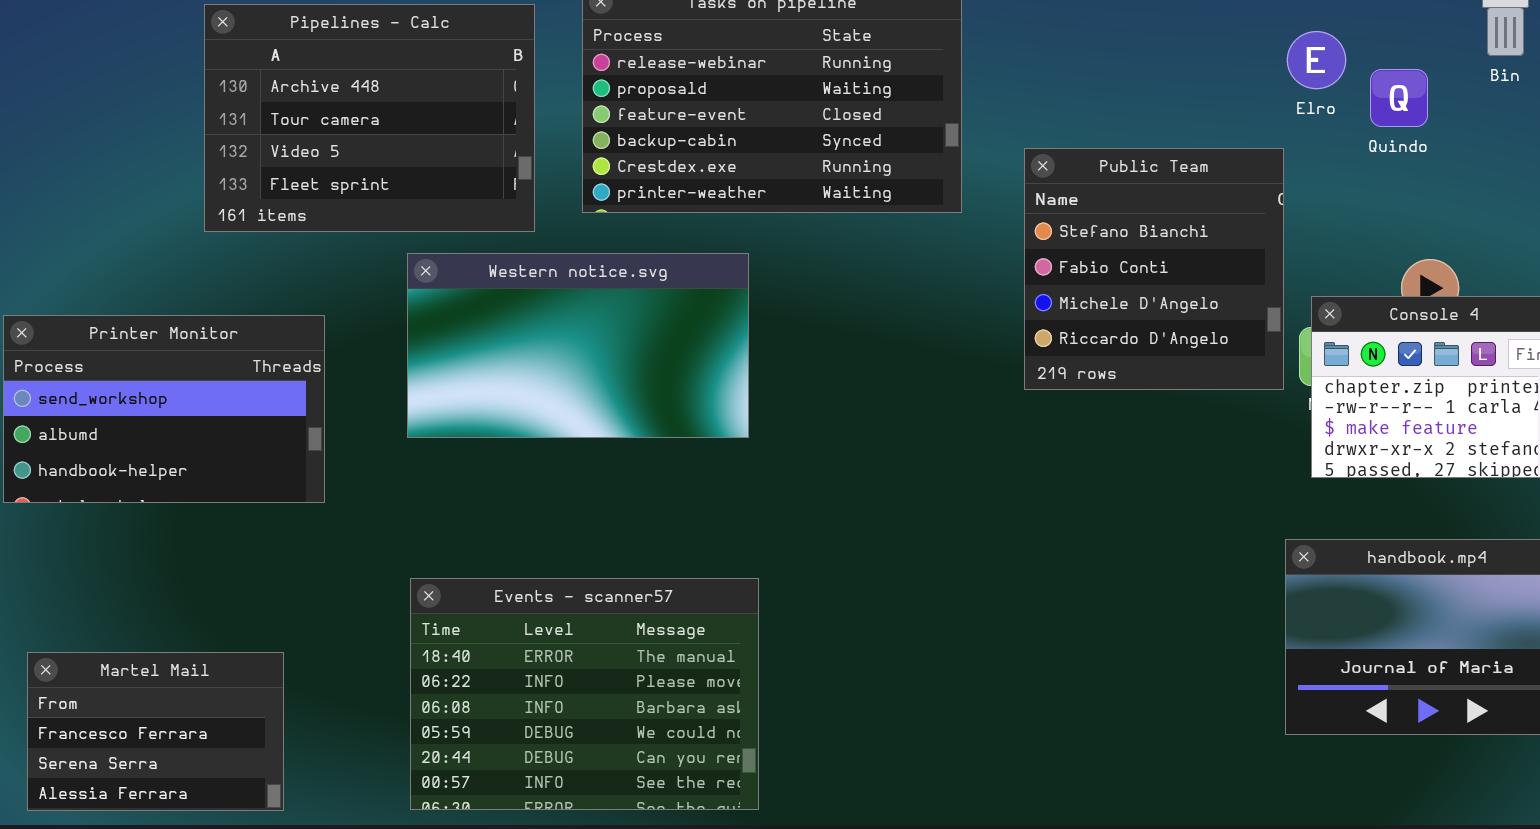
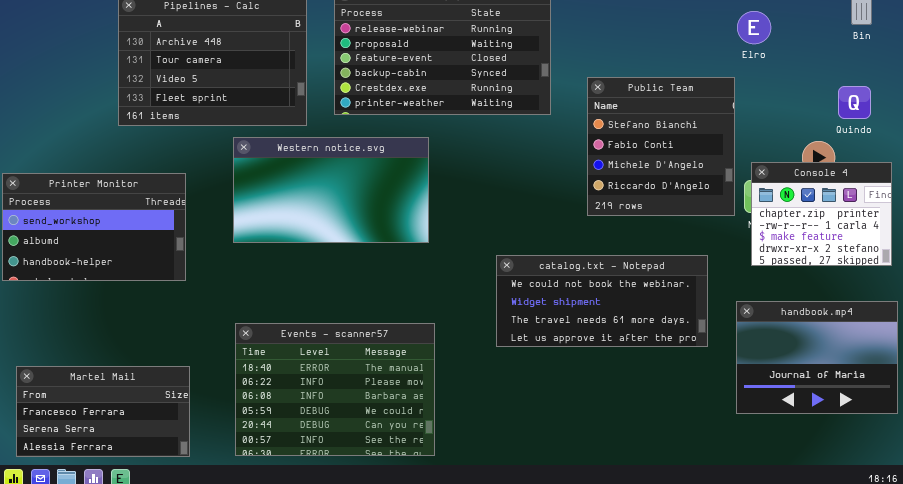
Quindo: [1370,69,1428,127] -> [838,86,871,119], moved
catalog.txt - Notepad: none -> [496,255,708,347], opened
Martel Mail: [27,652,284,811] -> [16,366,190,457], resized

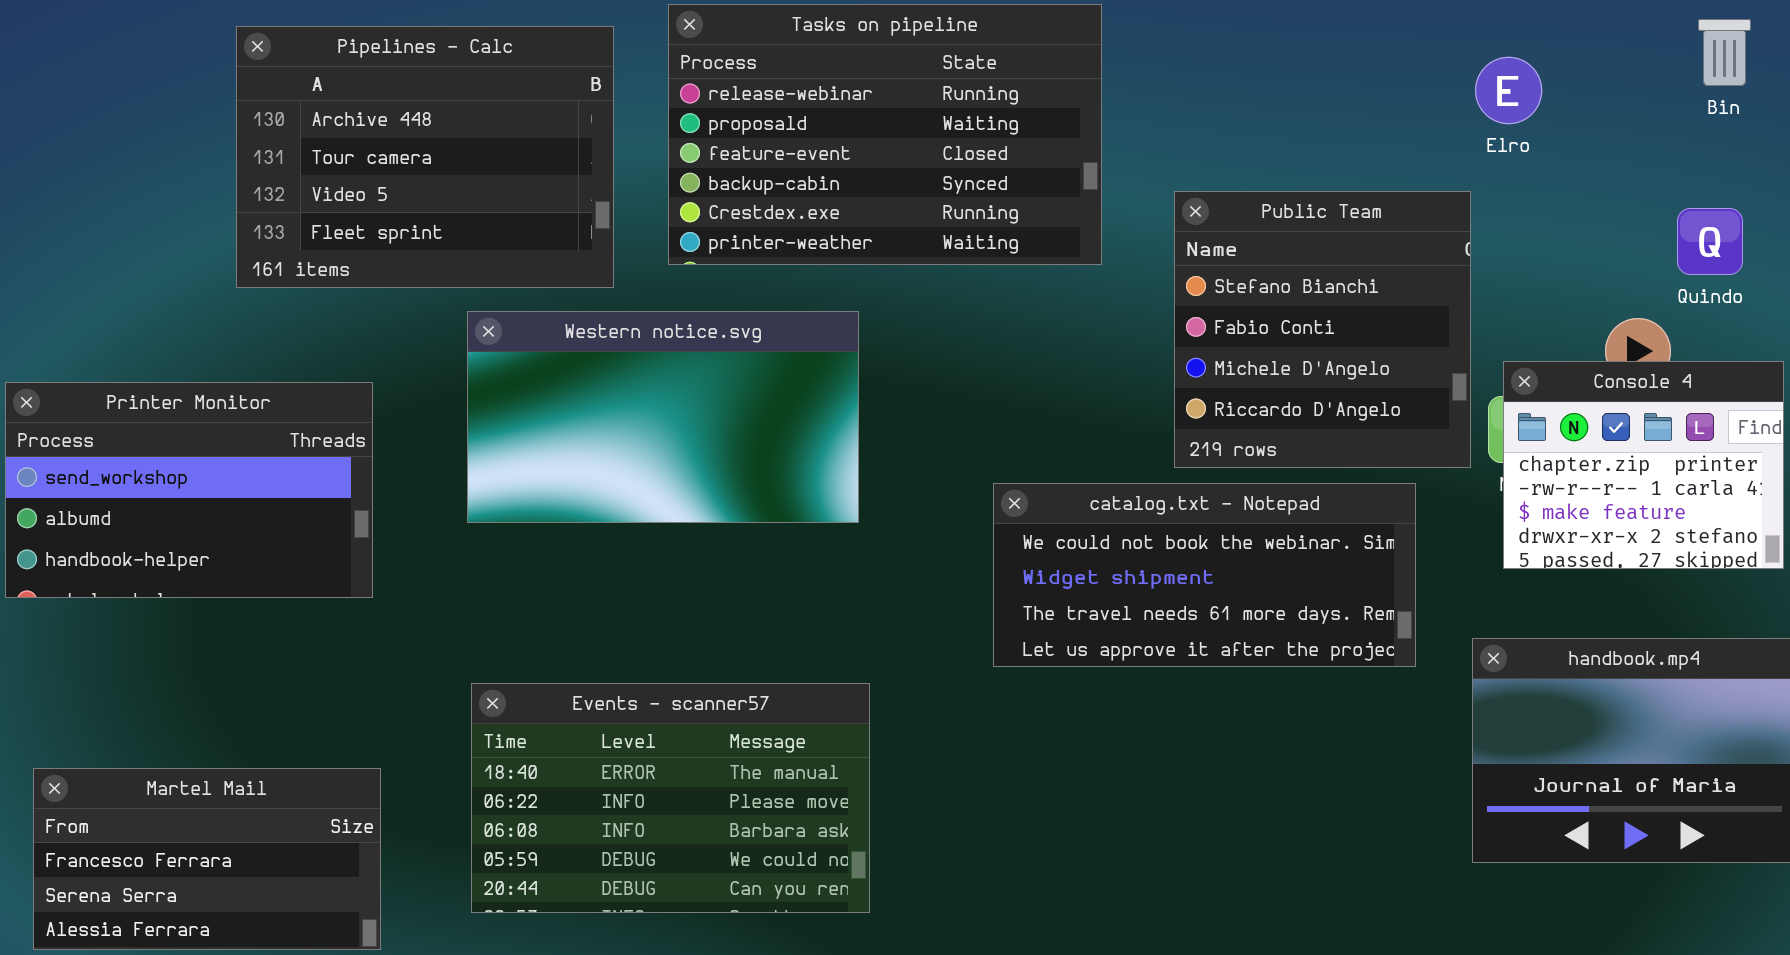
catalog.txt - Notepad: [496,255,708,347] -> [993,483,1416,667], moved
Events - scanner57: [235,323,435,456] -> [471,683,870,913], resized

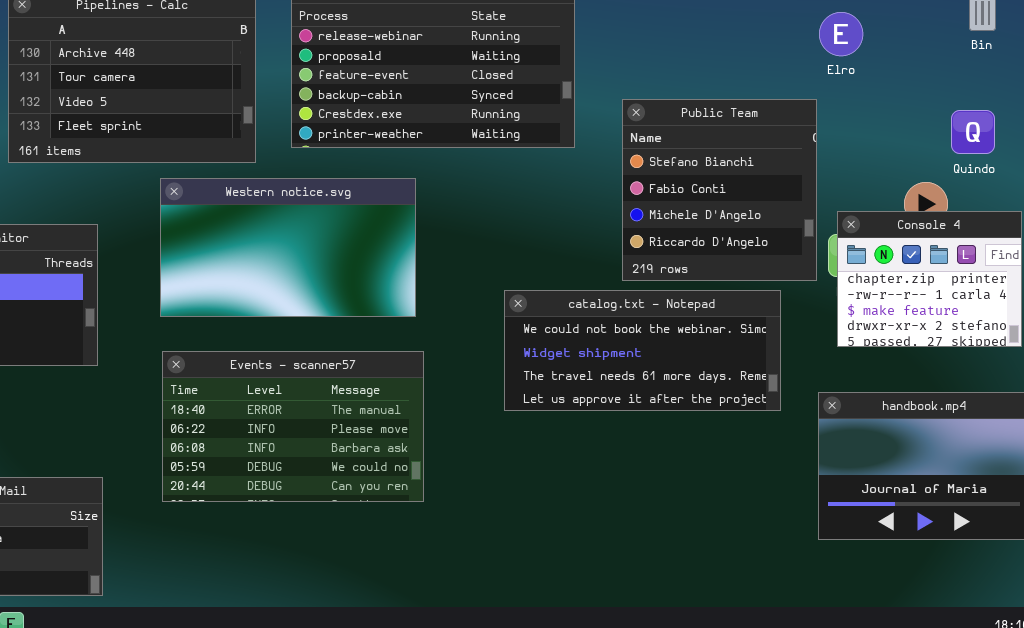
Events - scanner57: [471,683,870,913] -> [162,351,424,502], moved

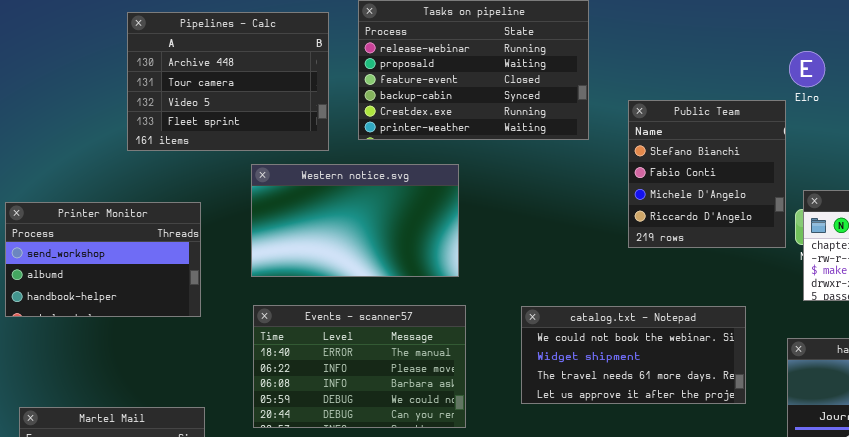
Elro: [819,12,863,56] -> [789,51,825,87], moved
catalog.txt - Notepad: [504,290,781,411] -> [521,306,746,404], moved

